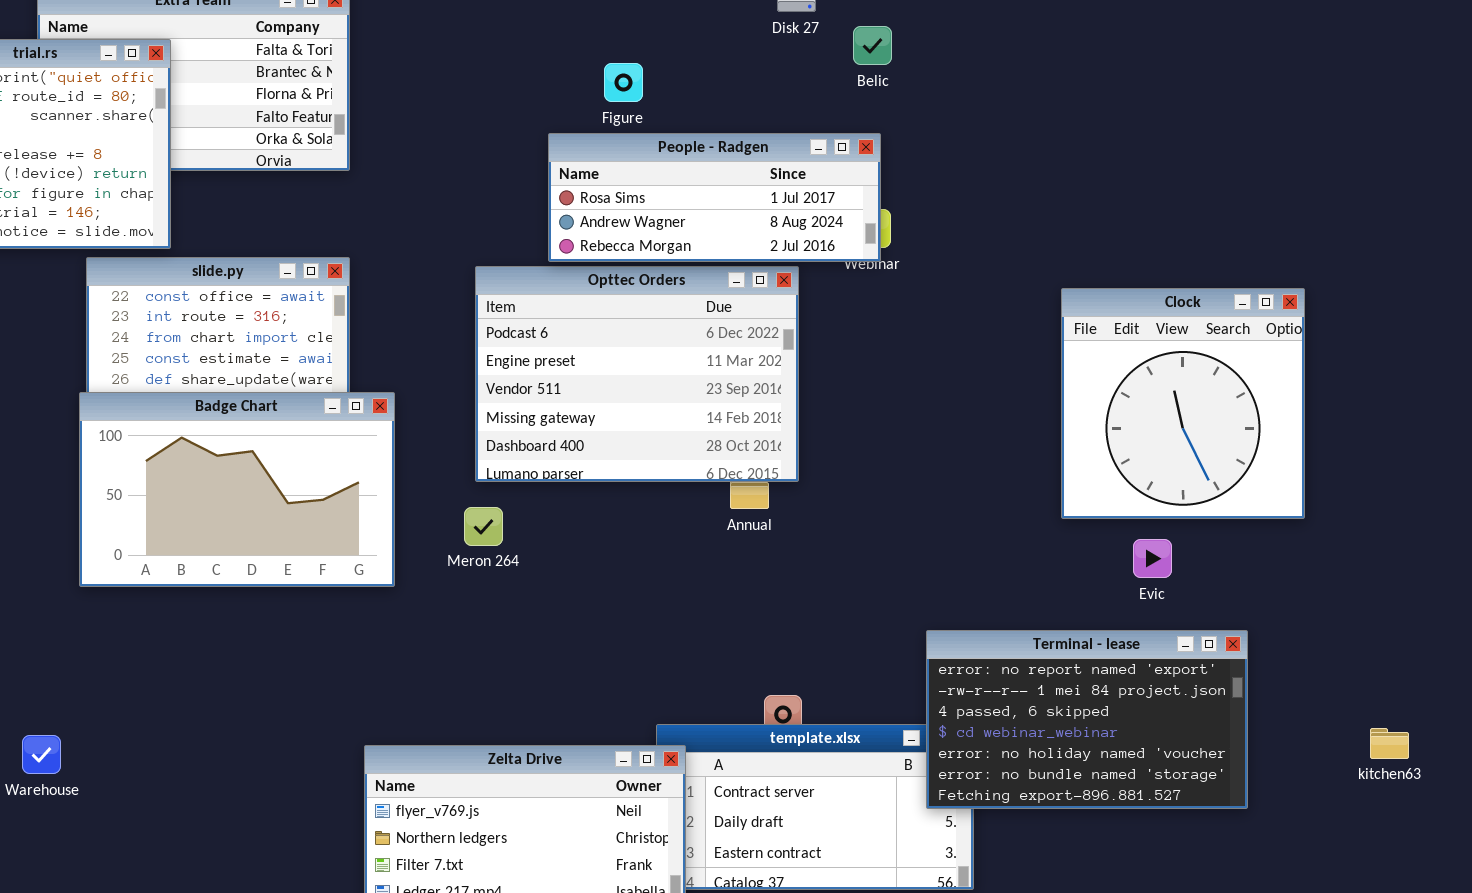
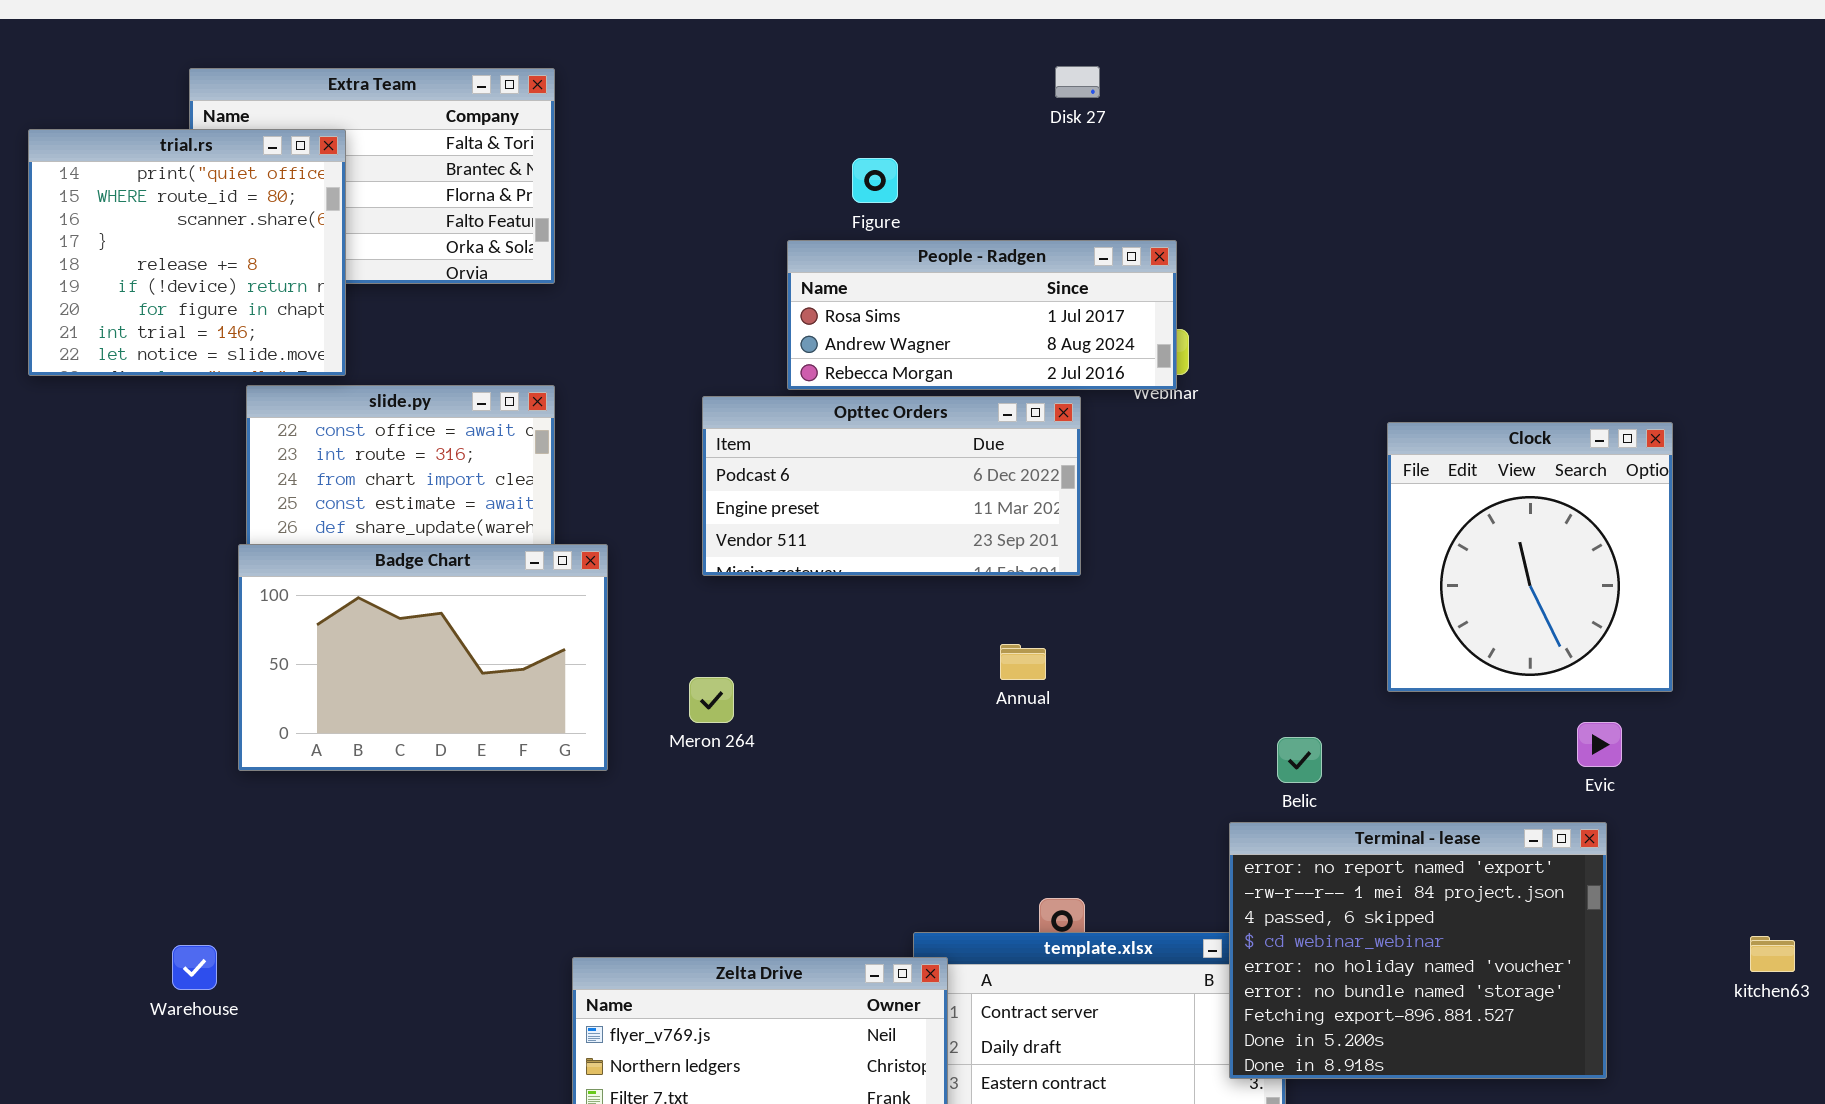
Belic: [853,26,892,65] -> [1277,737,1322,783], moved
Opttec Orders: [475,266,799,482] -> [702,396,1081,576], resized
Evic: [1133,539,1172,578] -> [1577,722,1622,767], moved
Terminal - lease: [926,630,1248,809] -> [1229,822,1607,1079], resized

